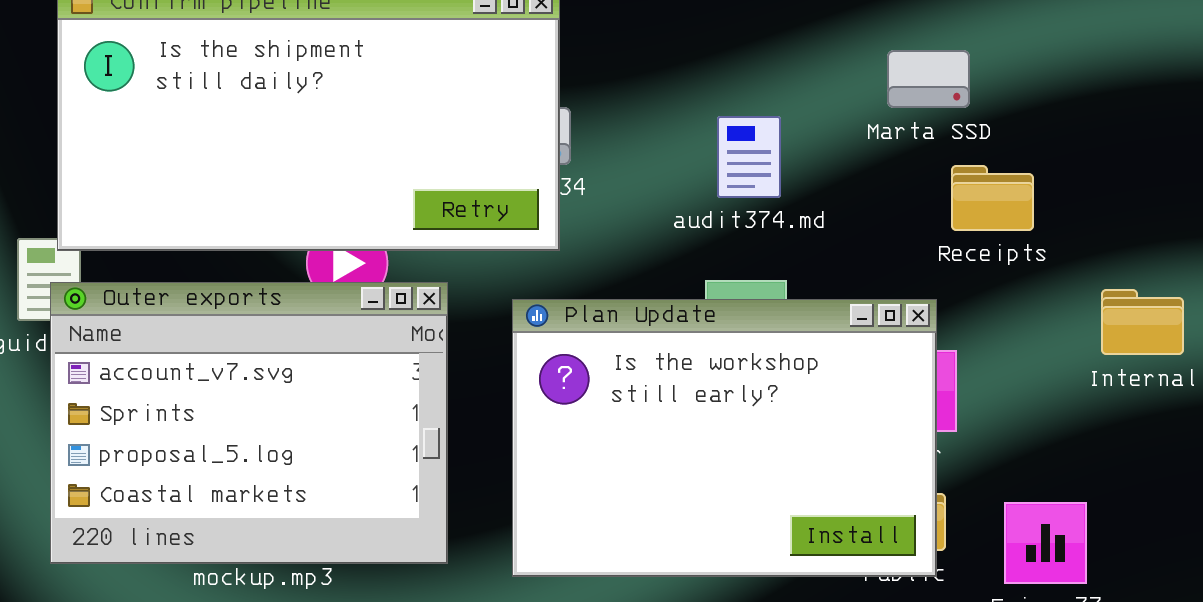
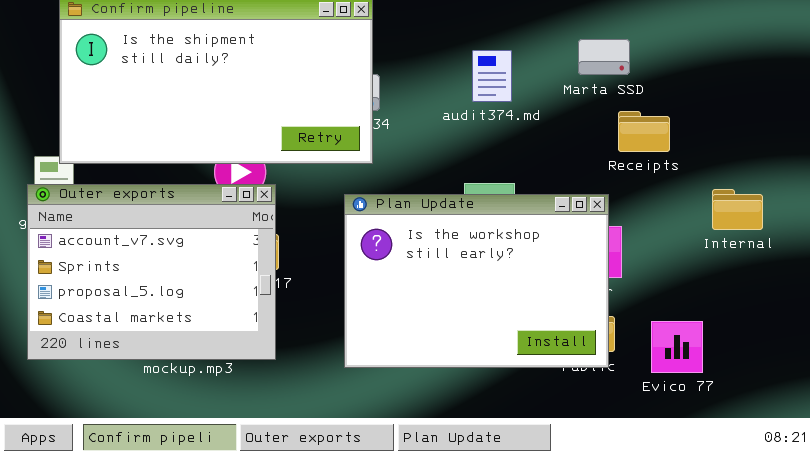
audit374.md: [717,116,781,198] -> [472,50,512,102], moved
Outer exports: [50,282,448,564] -> [27,184,276,360], moved

